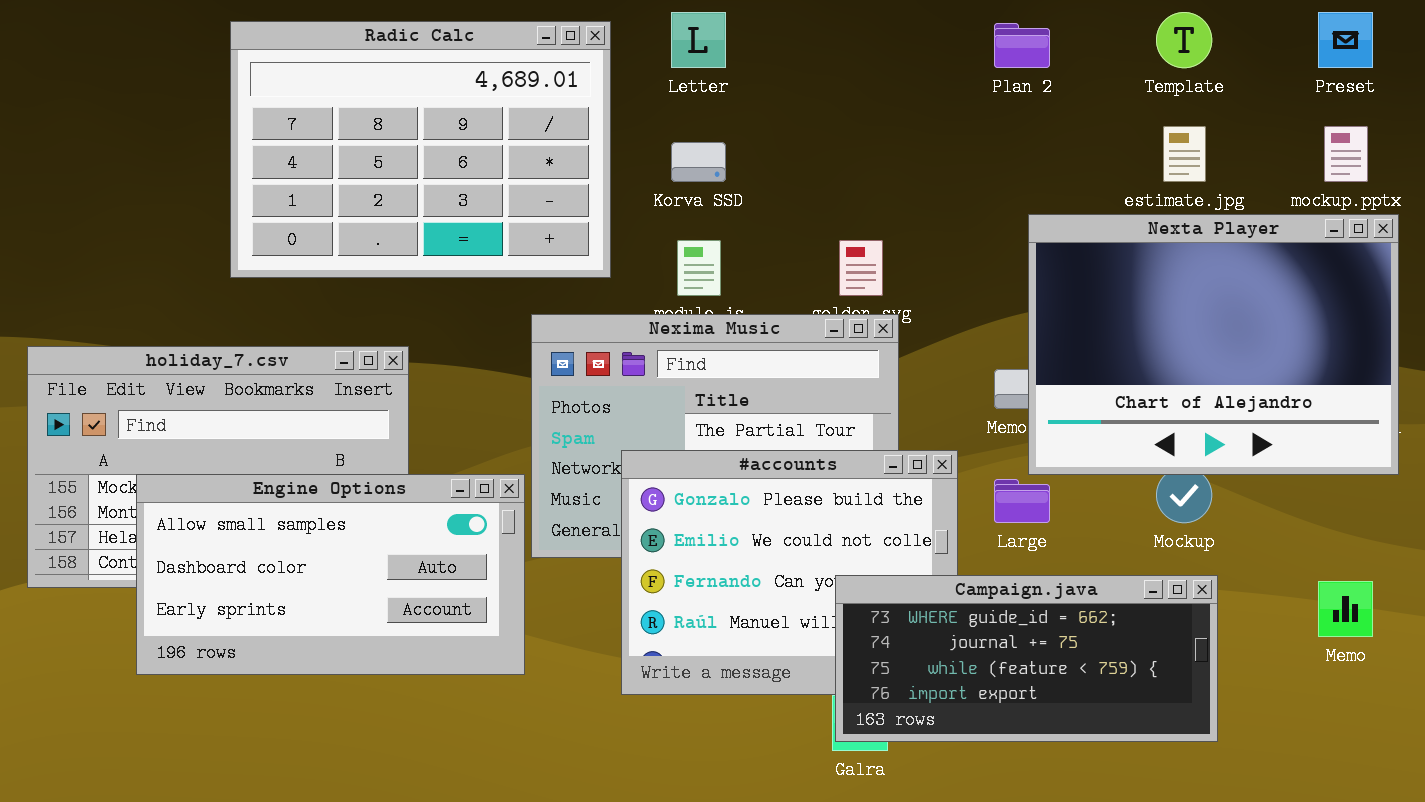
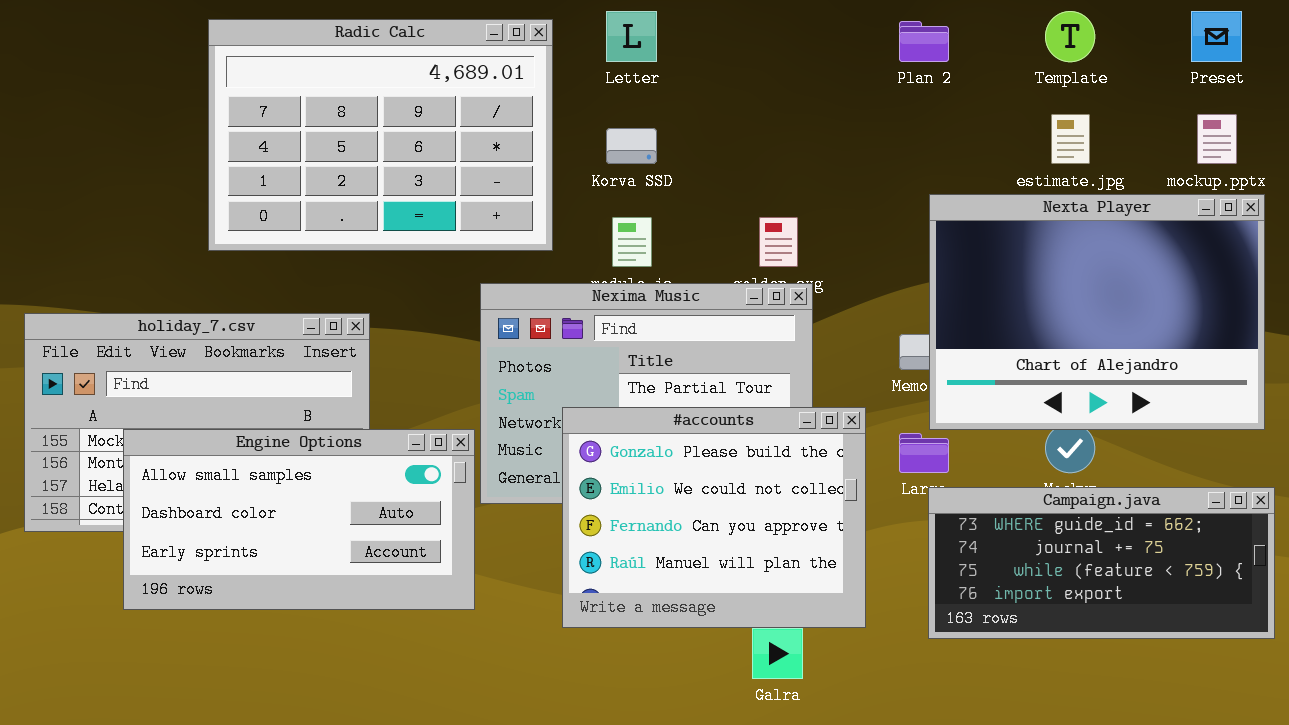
Campaign.java: [835,575,1218,742] -> [928,487,1275,639], moved

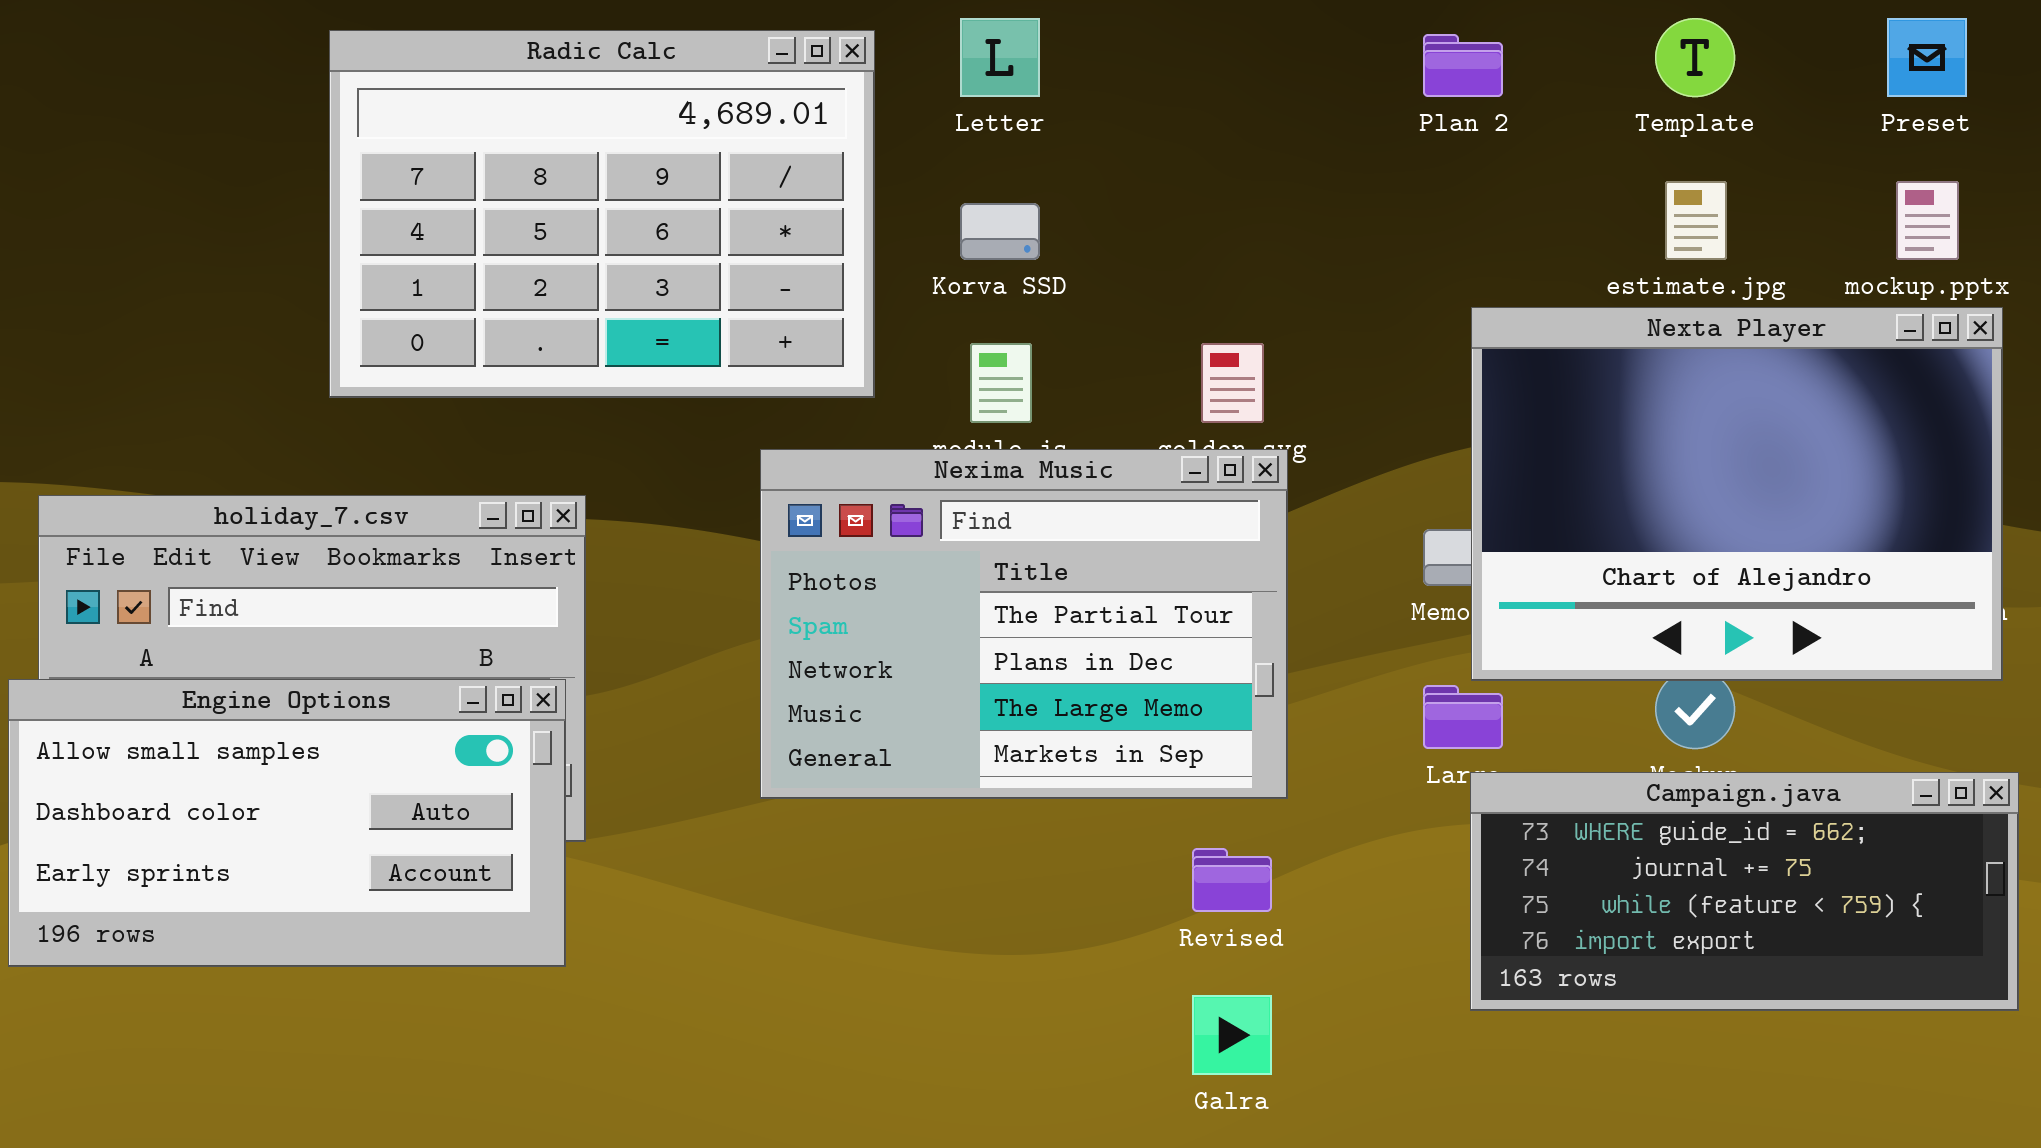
#accounts: [562,407,866,628] -> none, closed
Engine Options: [123,429,475,610] -> [8,679,566,967], moved

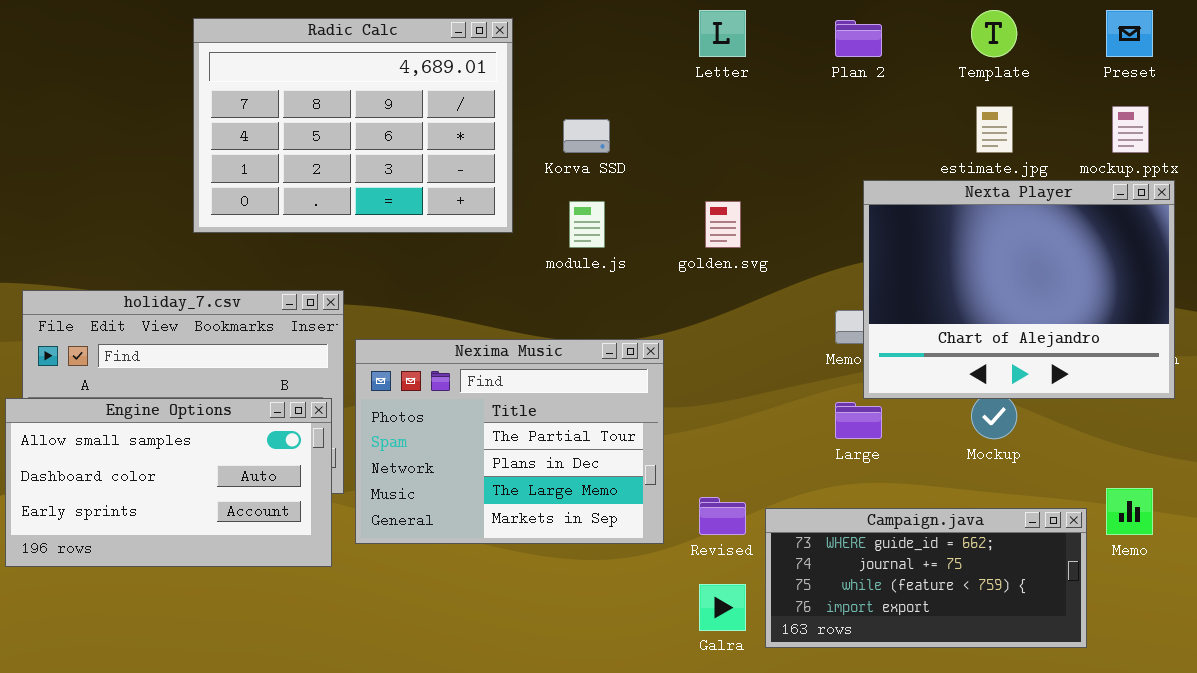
Letter: [960,18,1040,97] -> [699,10,746,57], moved
Nexima Music: [760,449,1288,799] -> [355,339,664,544], moved
Campaign.java: [1470,772,2019,1011] -> [765,508,1087,648], moved

